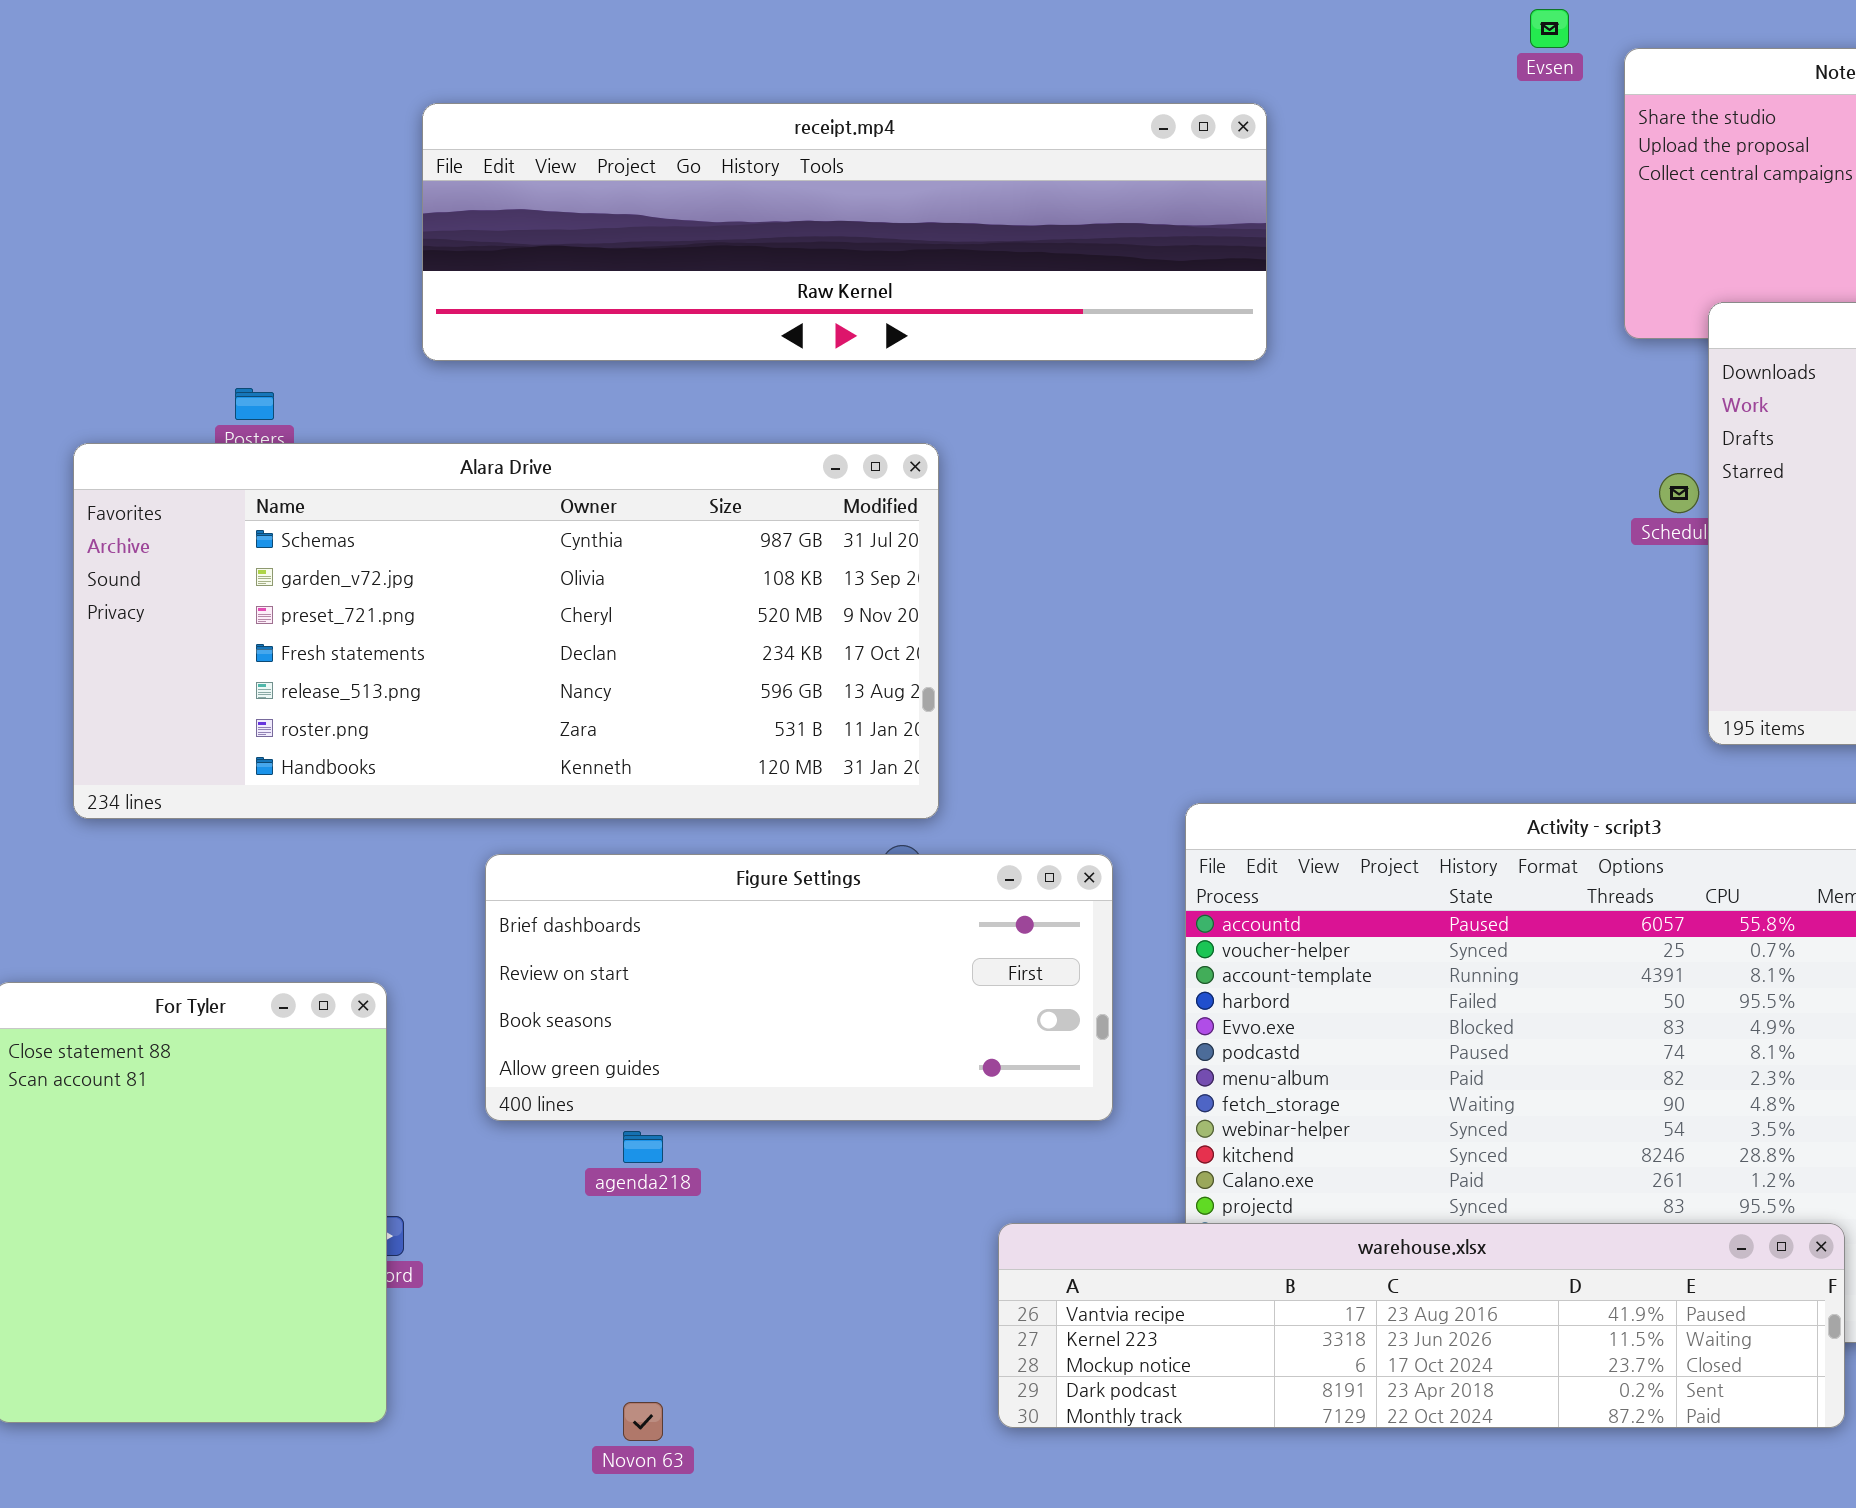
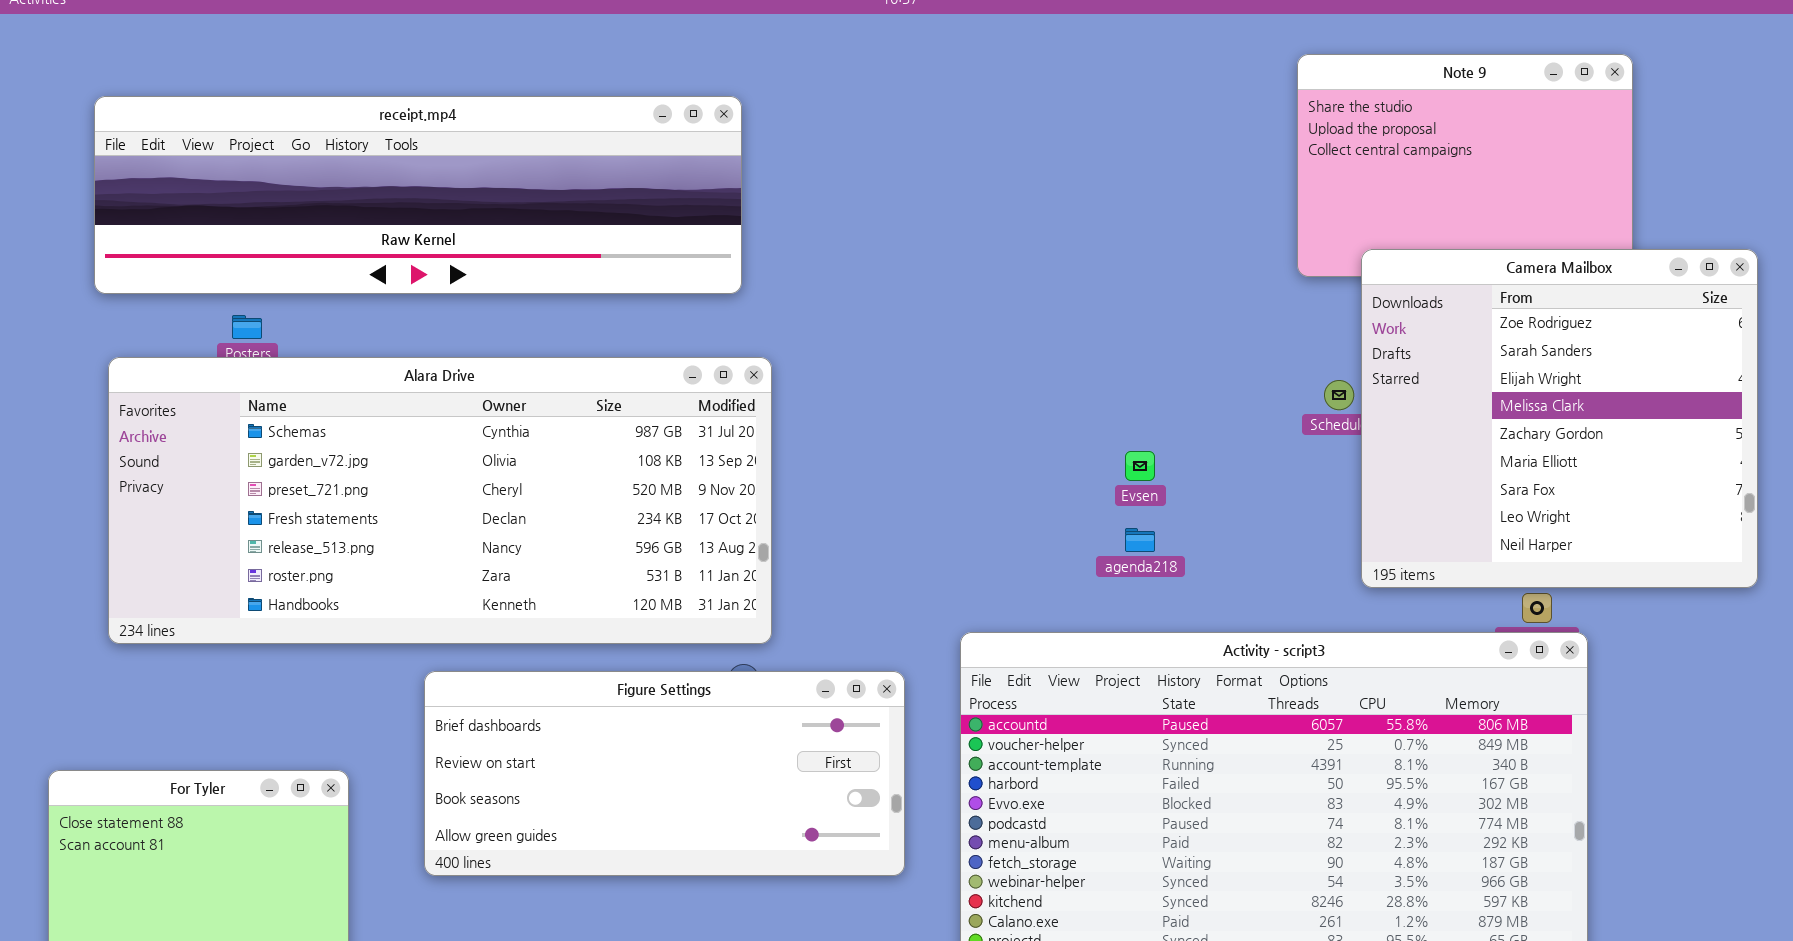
Evsen: [1530,9,1569,48] -> [1125,451,1155,481], moved
receipt.mp4: [422,103,1267,361] -> [94,96,742,294], moved
agenda218: [623,1131,663,1163] -> [1125,528,1155,552], moved

